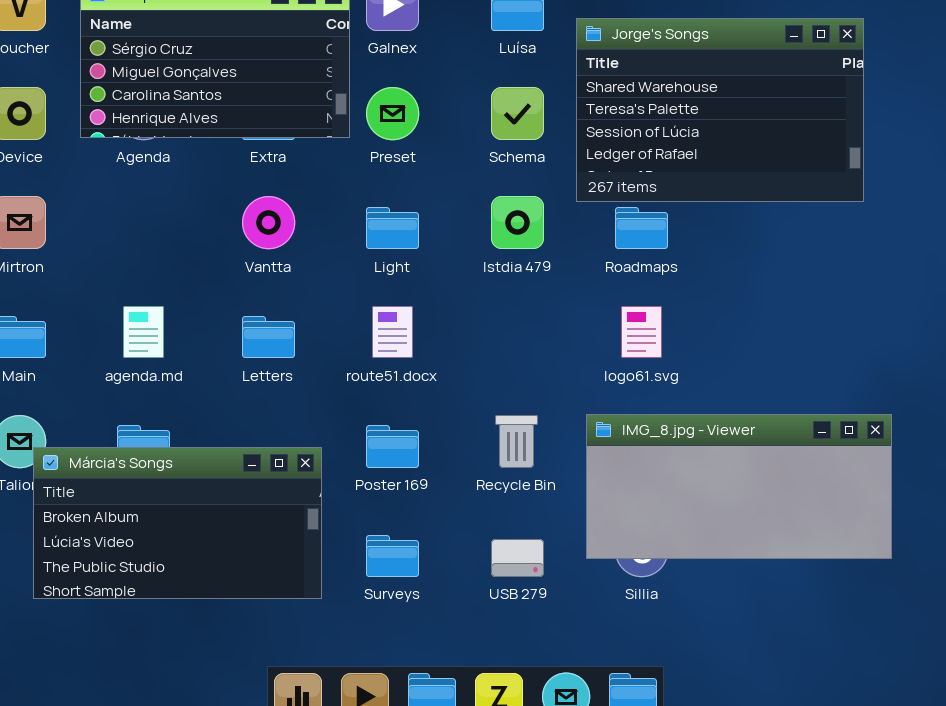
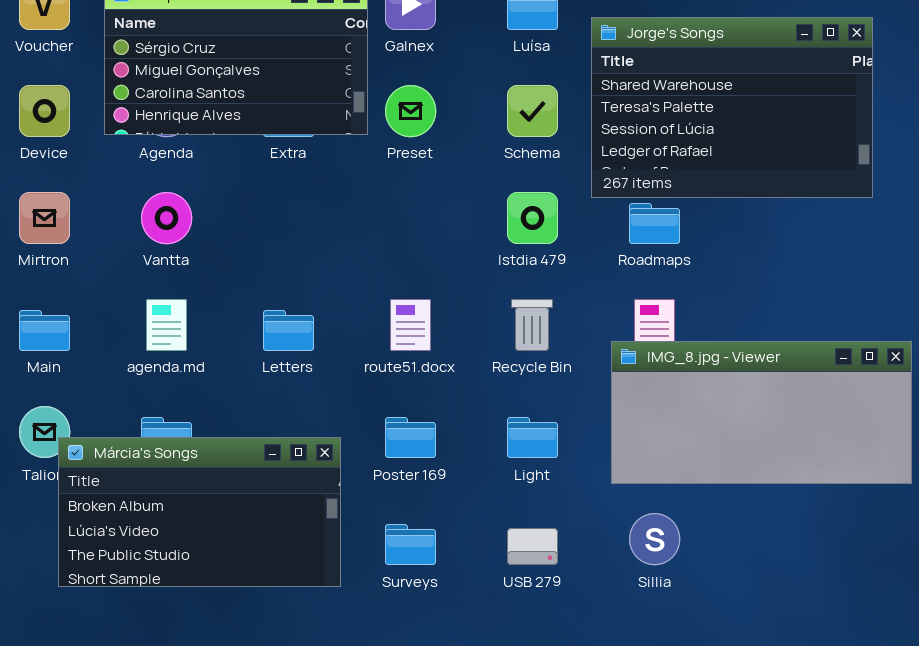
Vantta: [242,196,295,249] -> [141,192,192,244], moved
Light: [366,207,419,249] -> [507,417,558,458], moved
IMG_8.jpg - Viewer: [586,414,892,559] -> [611,341,912,484], moved
Recycle Bin: [495,415,538,468] -> [511,299,553,351], moved

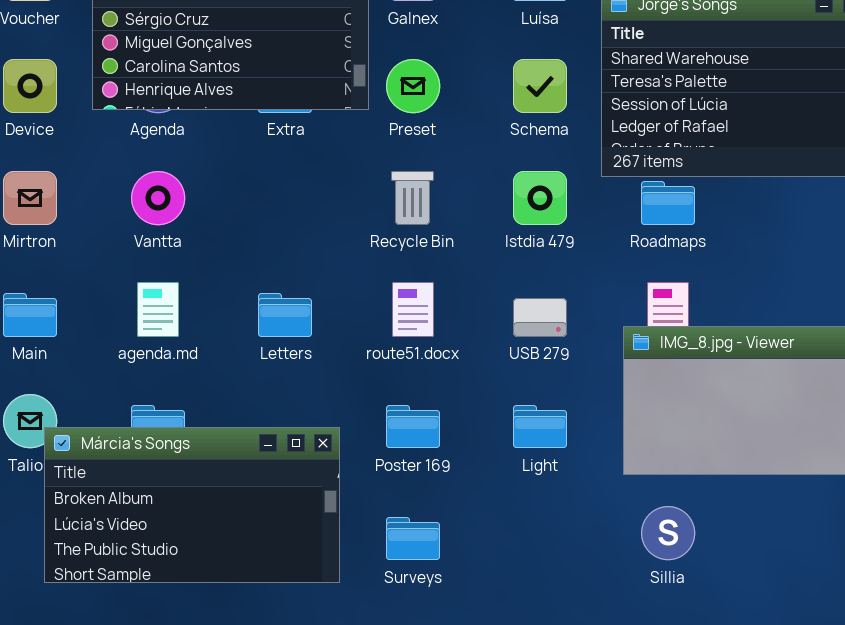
Recycle Bin: [511,299,553,351] -> [391,171,434,225], moved
USB 279: [507,528,558,565] -> [513,298,567,337], moved

